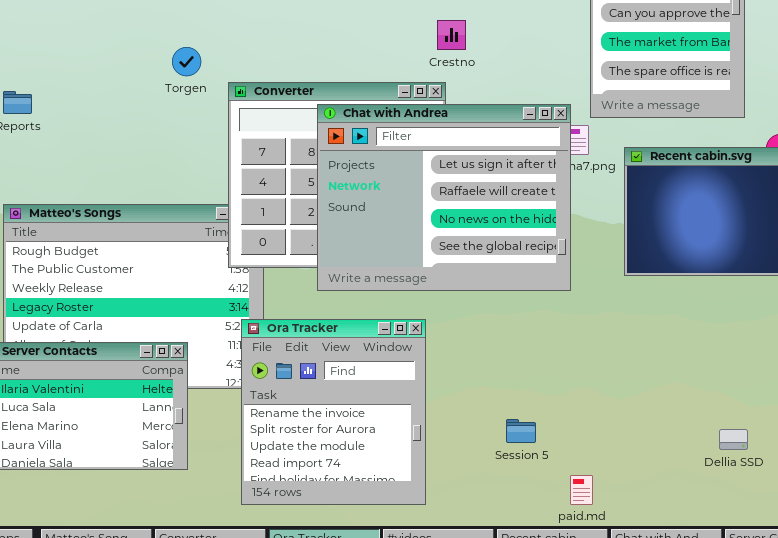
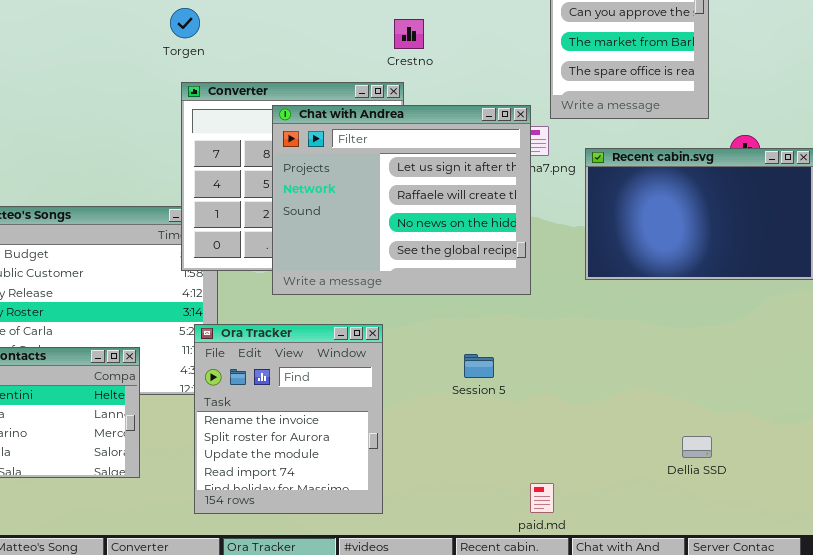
Torgen: [172,47,201,76] -> [170,8,200,38], moved
Session 5: [506,419,536,443] -> [464,354,494,378], moved

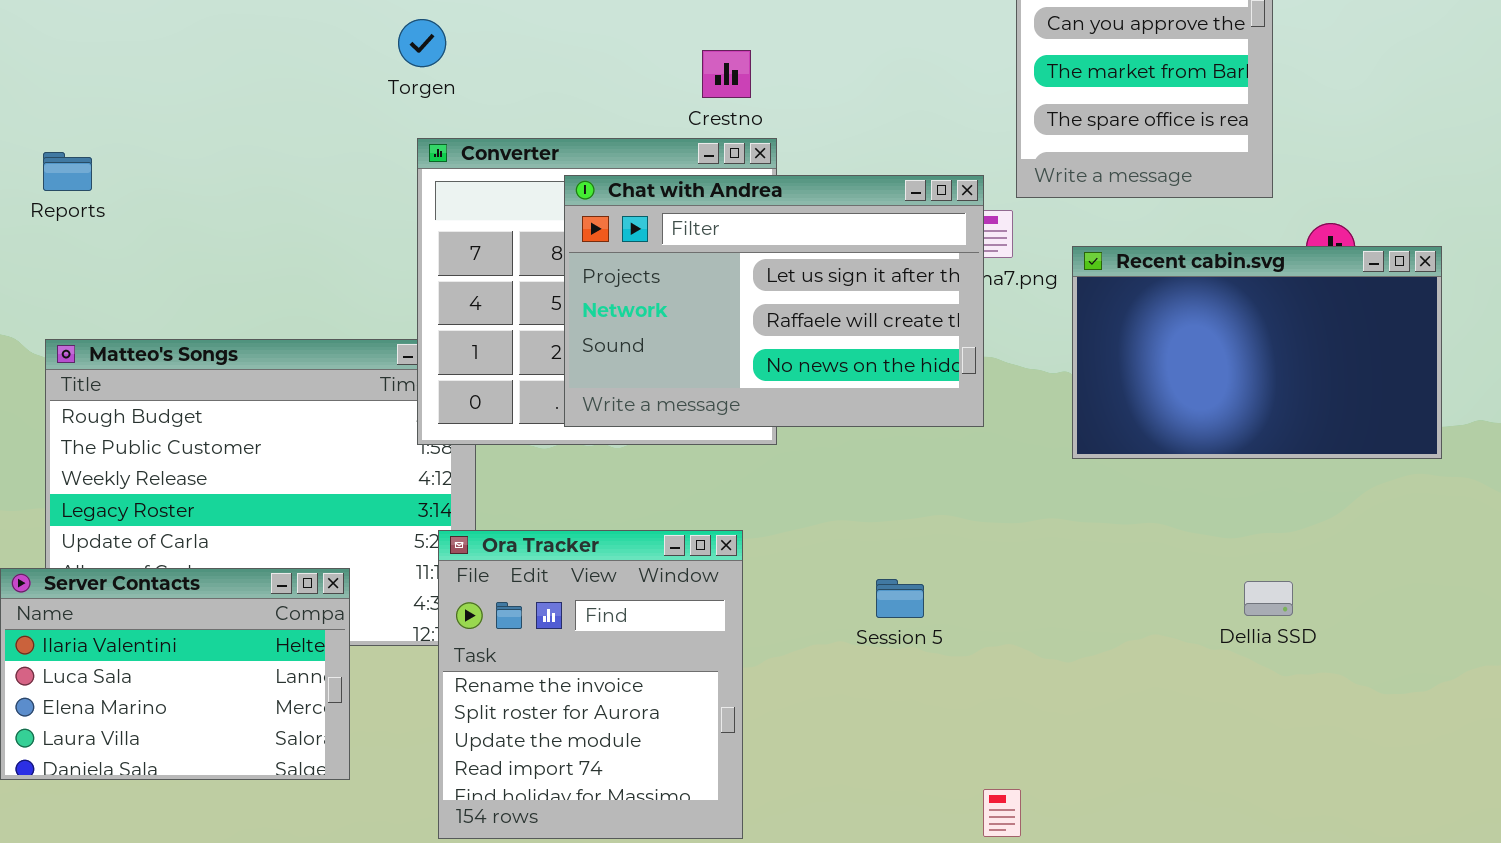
Crestno: [394,19,424,49] -> [702,50,751,98], moved
Chat with Andrea: [272,105,531,295] -> [564,175,984,427], resized
Dellia SSD: [682,436,712,458] -> [1244,581,1293,616], moved

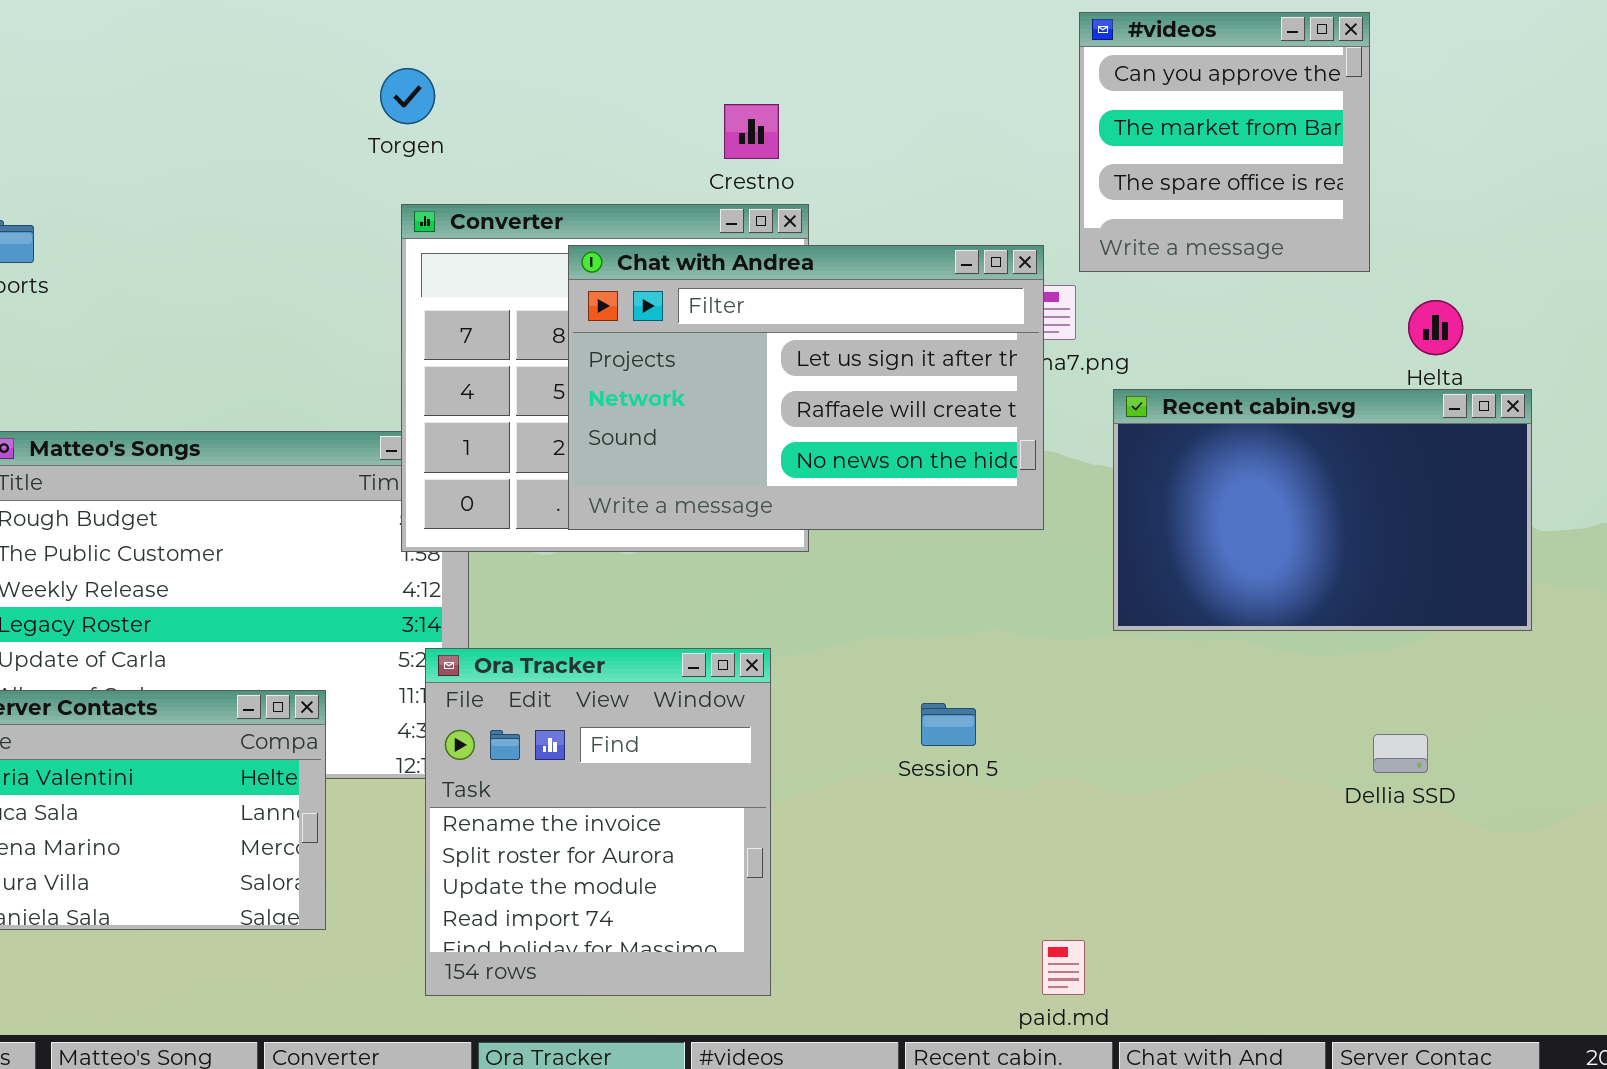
Recent cabin.svg: [1072,246,1442,459] -> [1113,389,1532,631], moved
Dellia SSD: [1244,581,1293,616] -> [1373,734,1428,773], moved

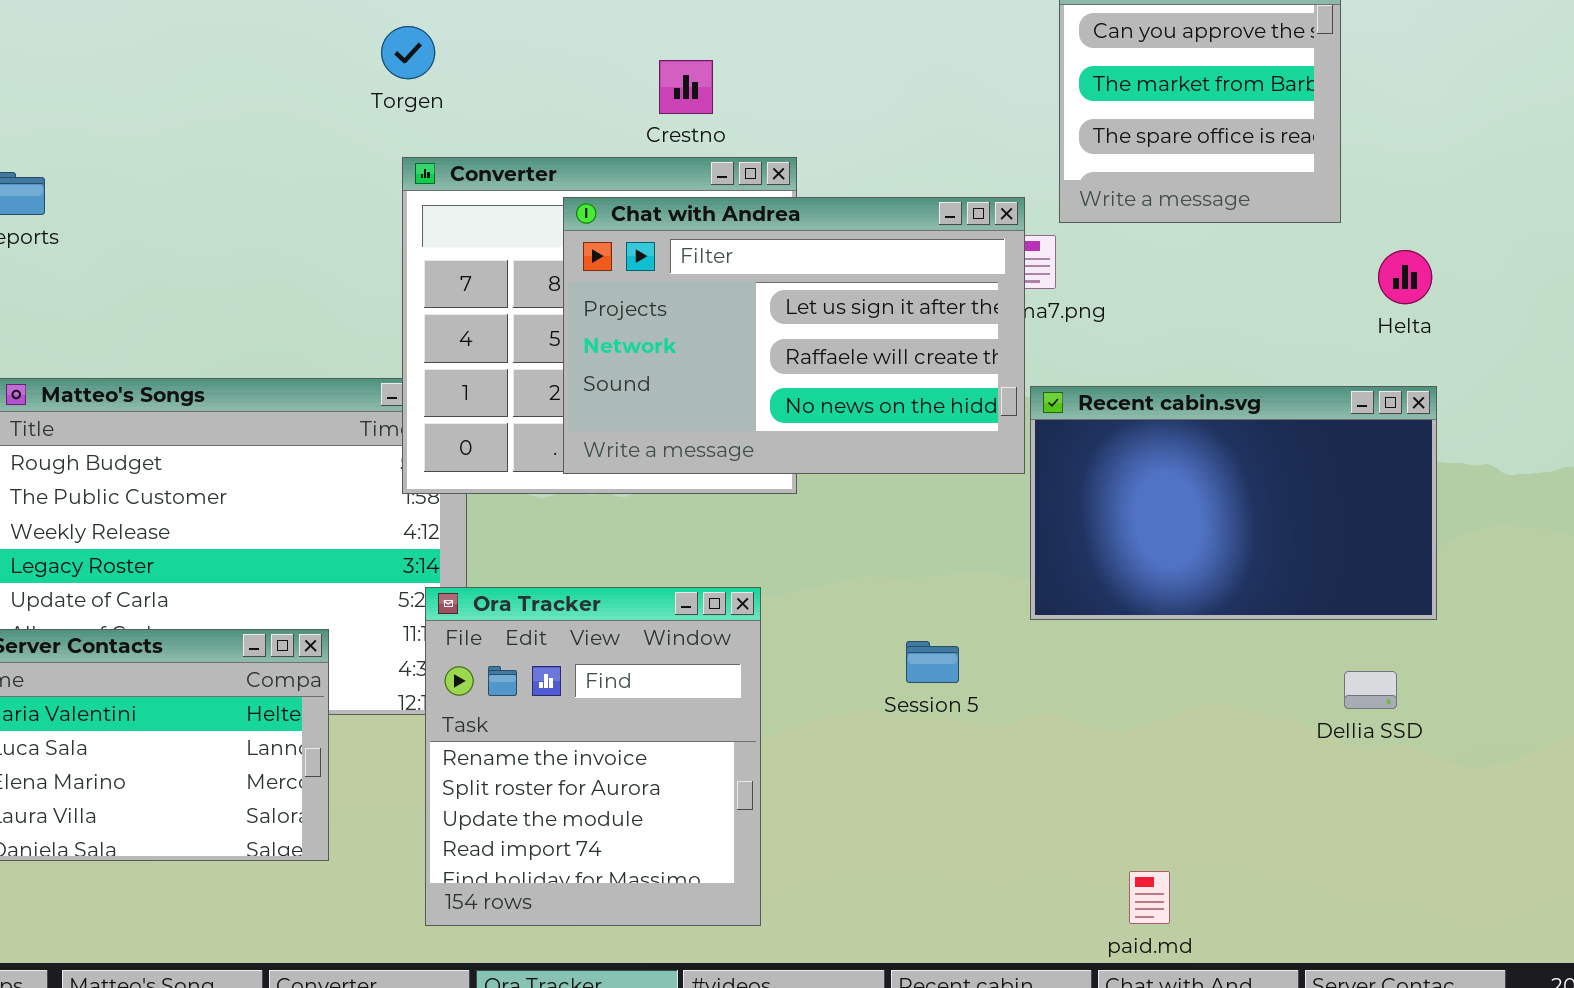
Crestno: [724,104,779,159] -> [659,60,713,114], moved
Recent cabin.svg: [1113,389,1532,631] -> [1030,386,1437,620], moved
paid.md: [1042,940,1085,995] -> [1129,871,1170,924], moved

